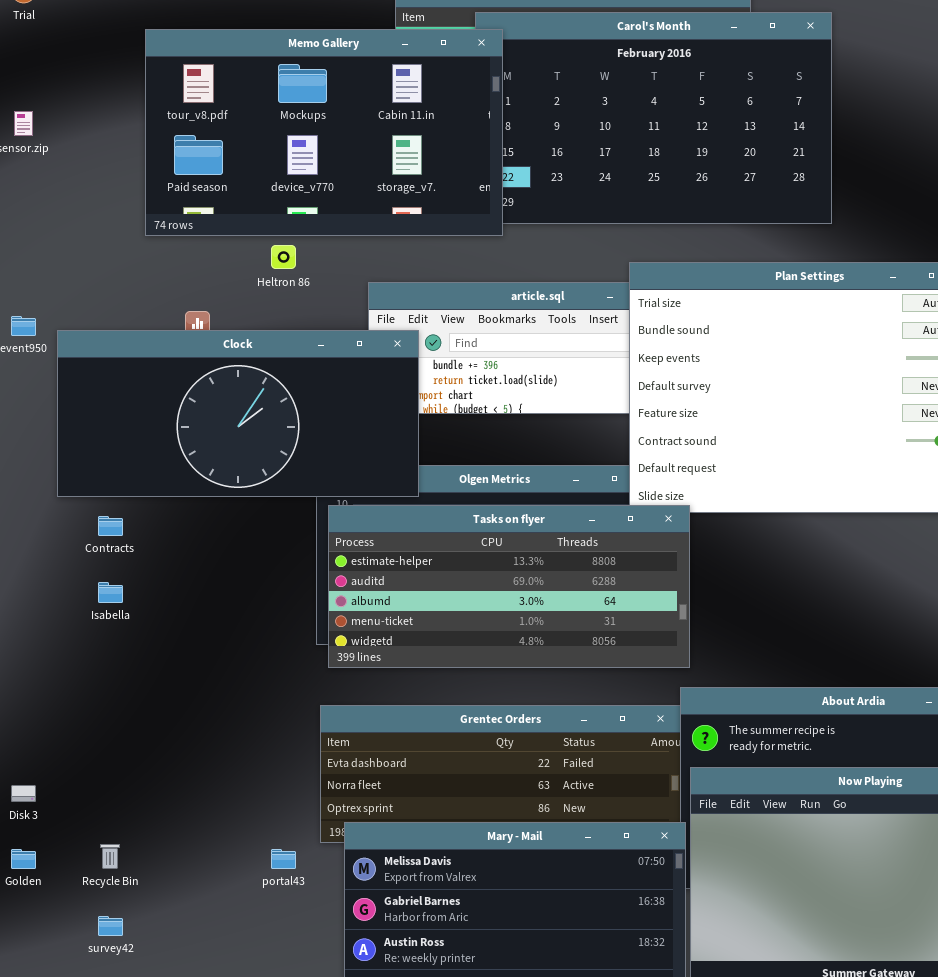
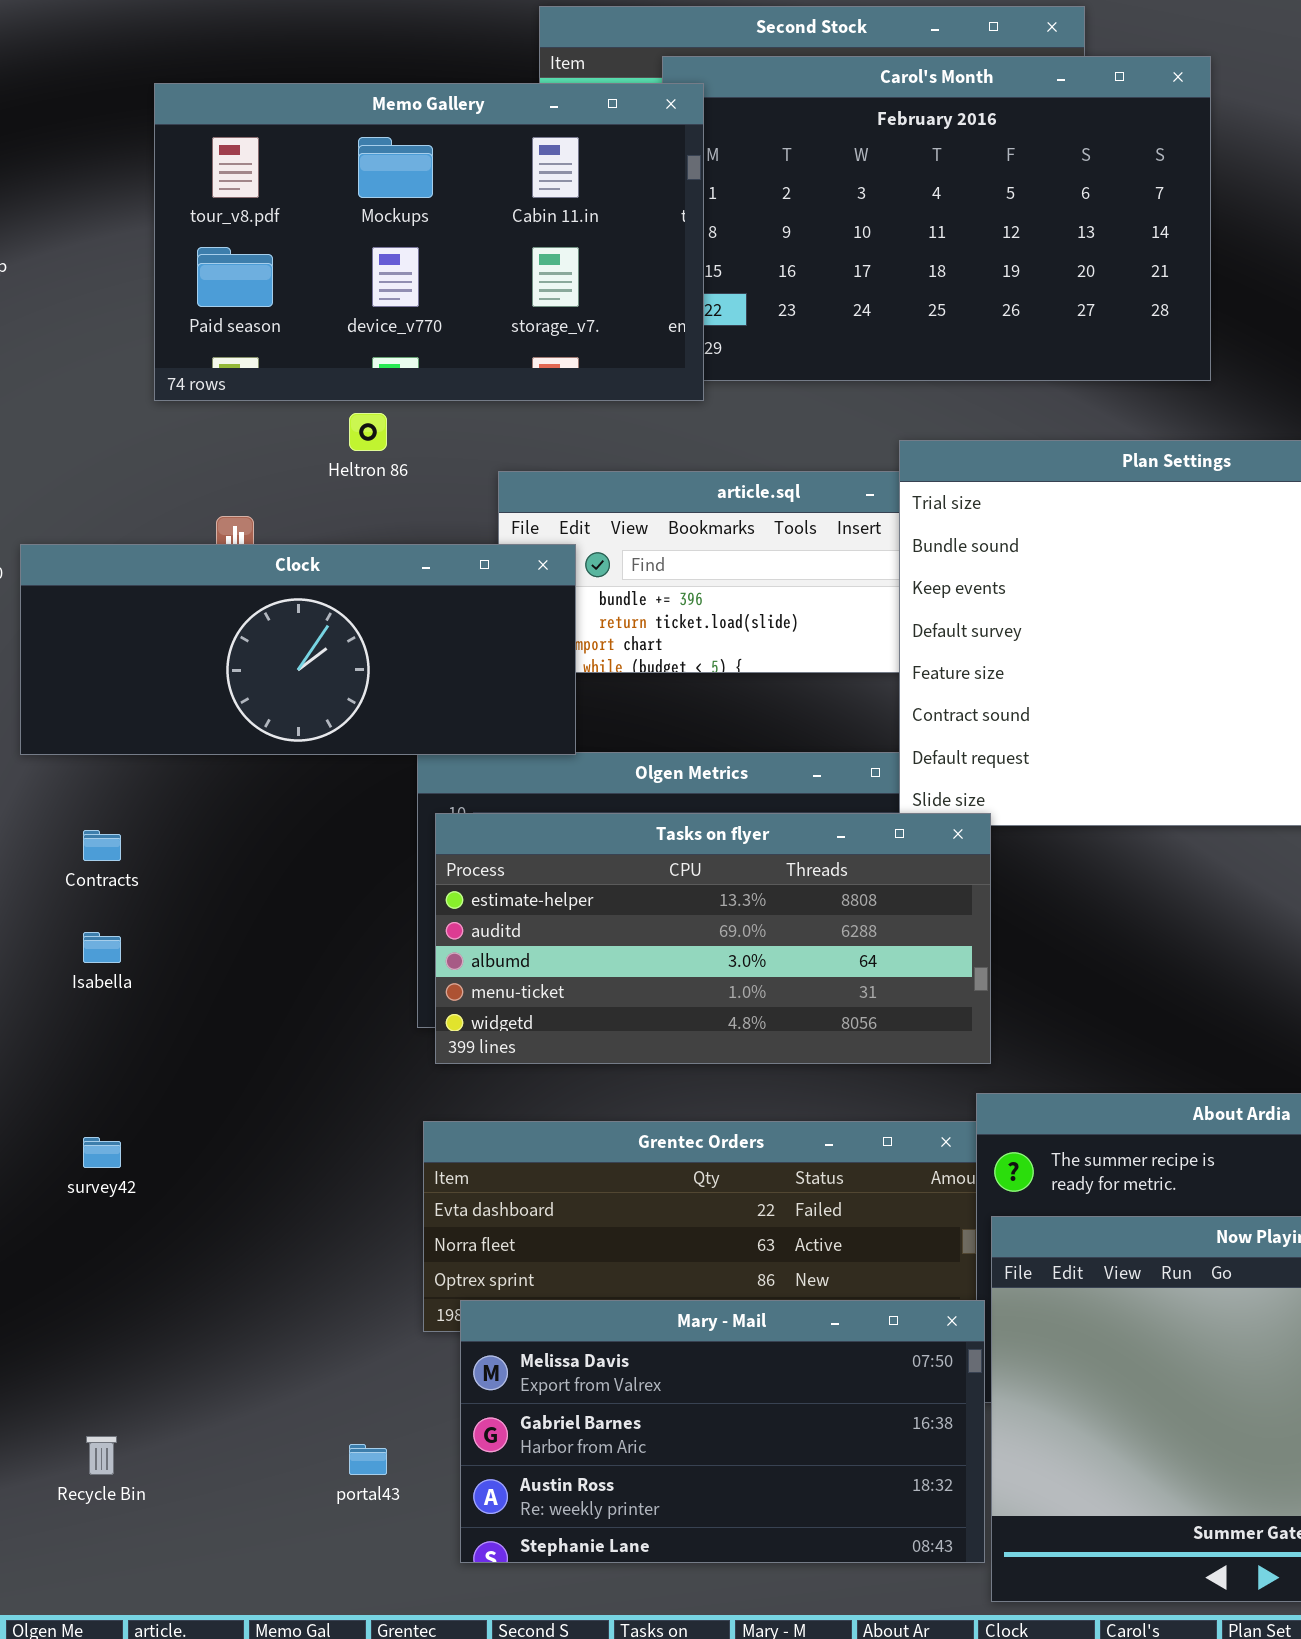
Clock: [57,330,419,497] -> [20,544,576,755], resized
Recycle Bin: [100,844,120,869] -> [86,1436,117,1475], moved
portal43: [271,849,296,869] -> [349,1444,387,1475], moved
survey42: [98,916,123,936] -> [83,1137,121,1168], moved

